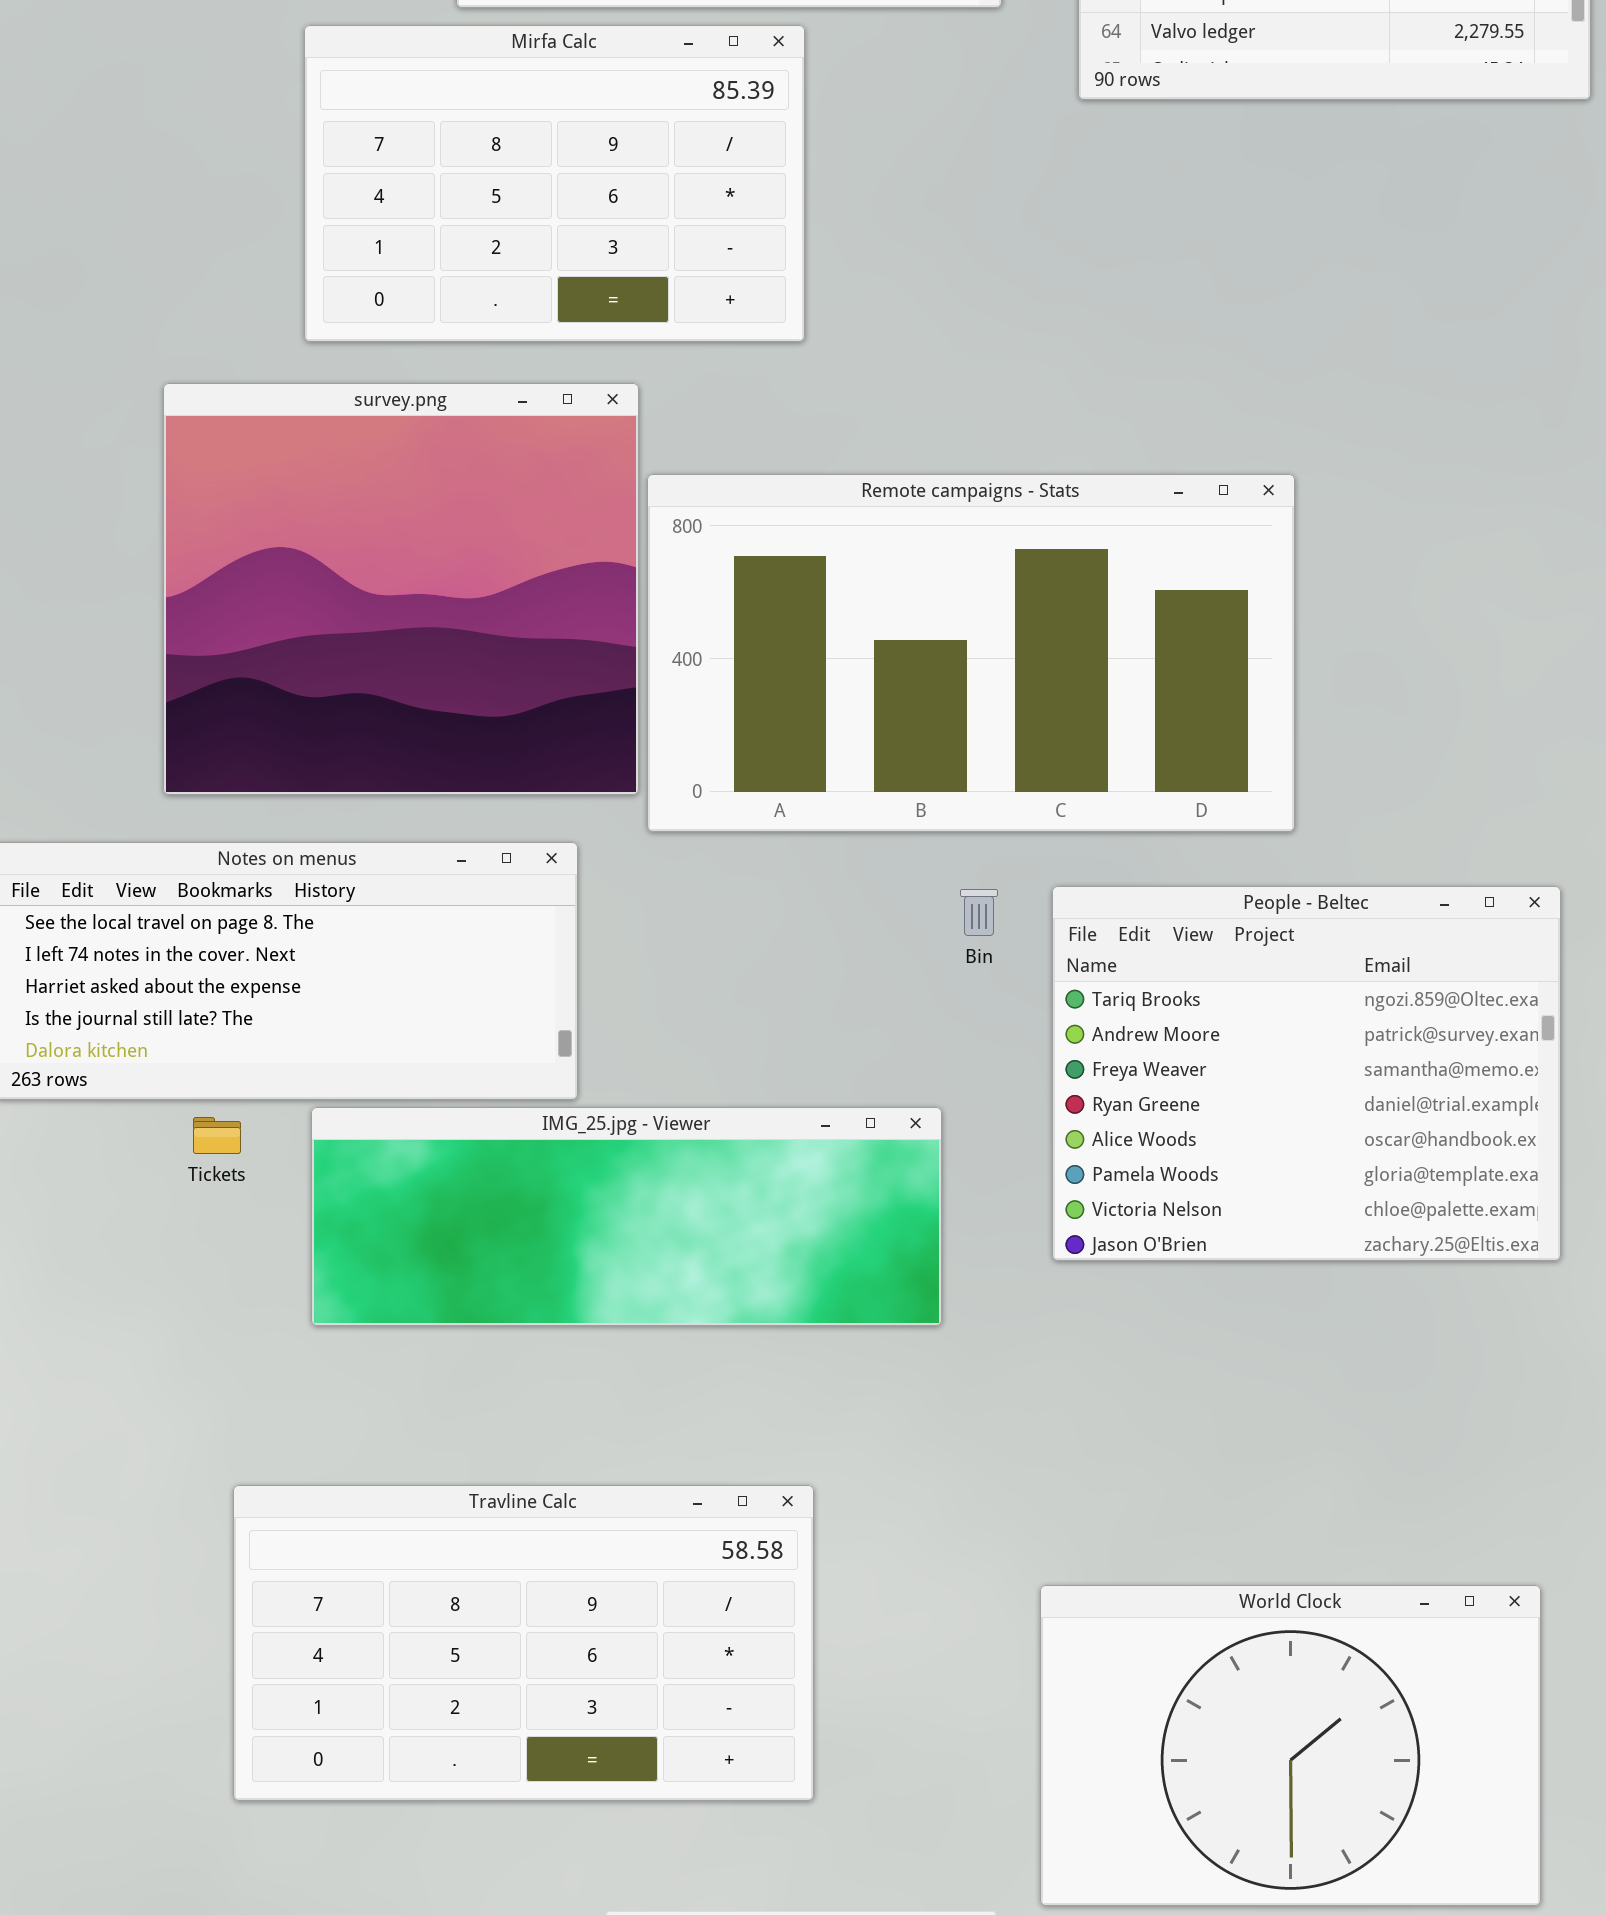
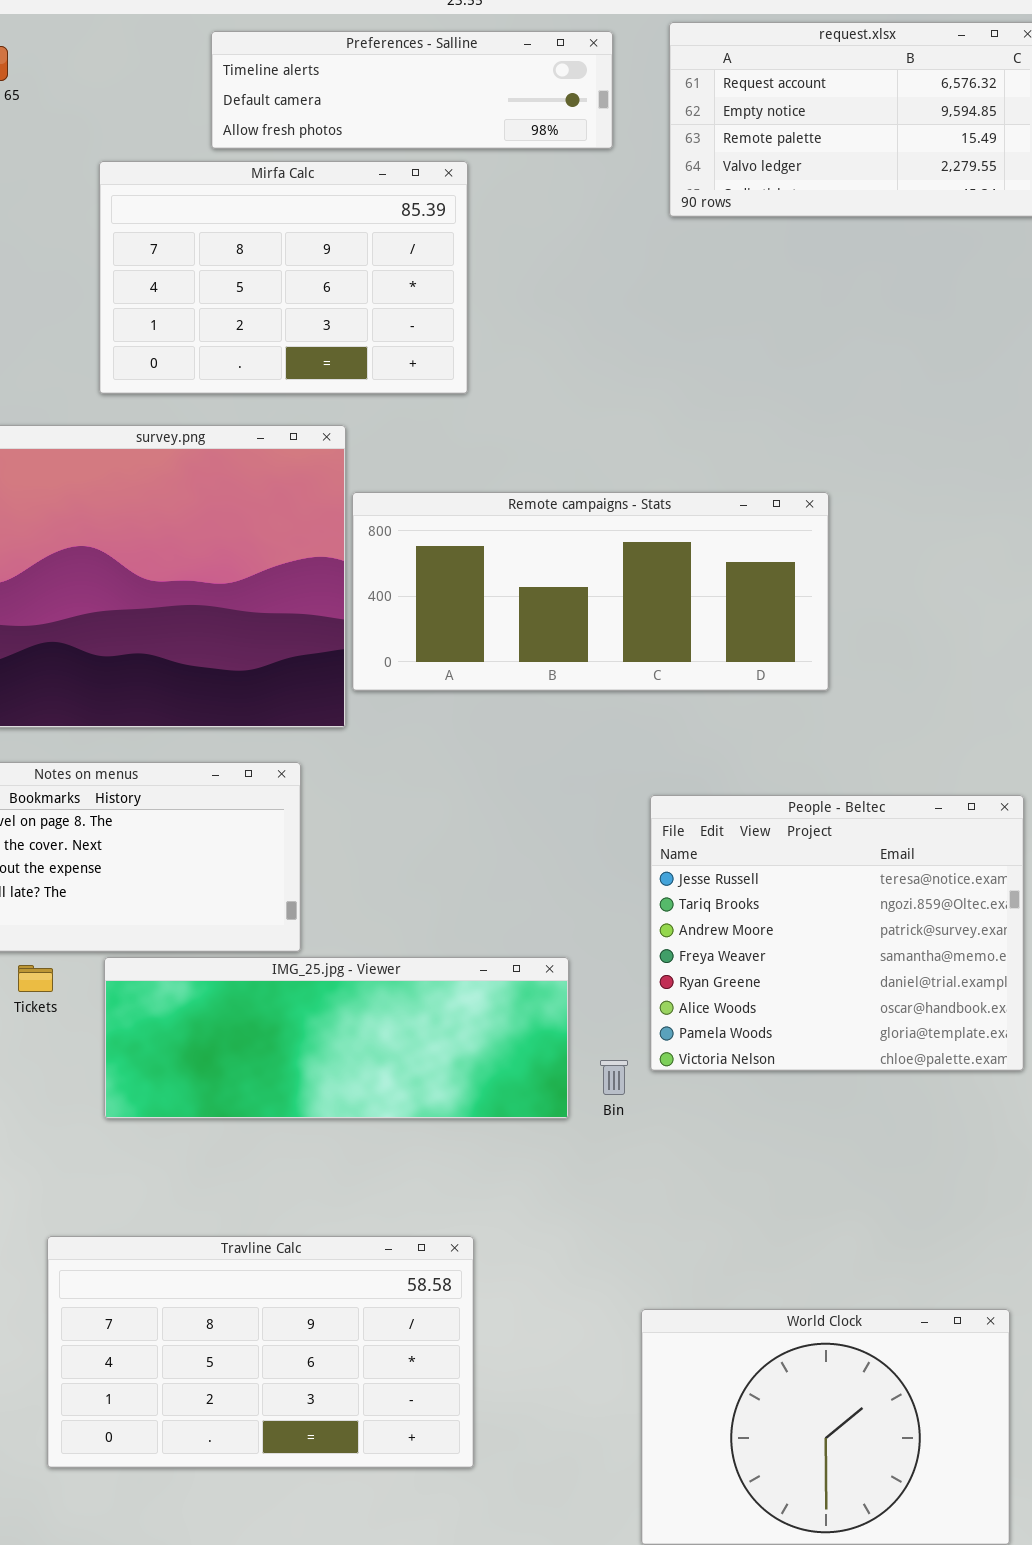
Remote campaigns - Stats: [647,474,1295,832] -> [352,492,829,691], resized
People - Beltec: [1052,886,1561,1261] -> [650,795,1024,1071], scrolled up 1 row
Bin: [960,889,998,936] -> [600,1060,628,1095], moved

